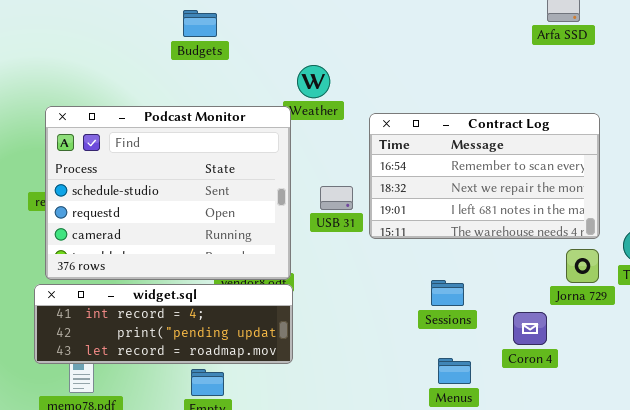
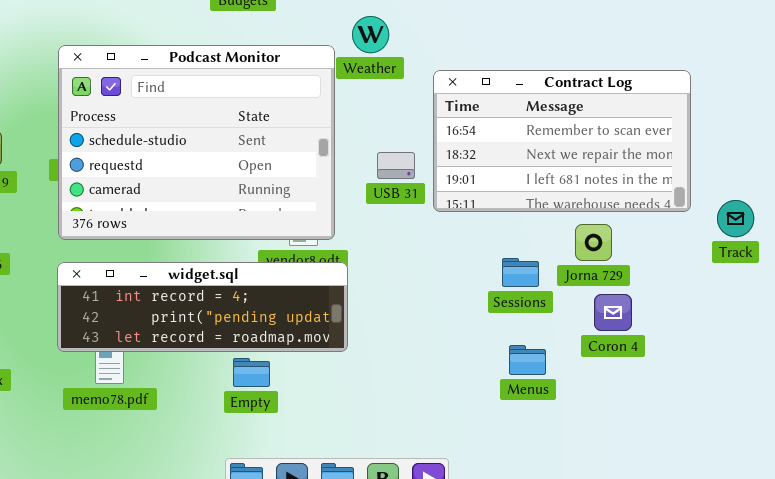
Podcast Monitor: [45,106,291,280] -> [58,45,335,240], moved
Jorna 729: [566,249,599,283] -> [575,224,612,261], moved

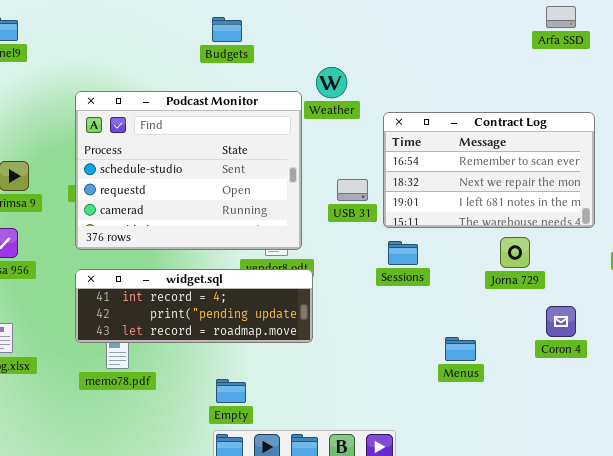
Sessions: [502,258,539,287] -> [388,241,418,265], moved
Coron 4: [594,294,632,331] -> [546,306,576,337], moved
Empty: [233,358,270,387] -> [216,379,246,403], moved

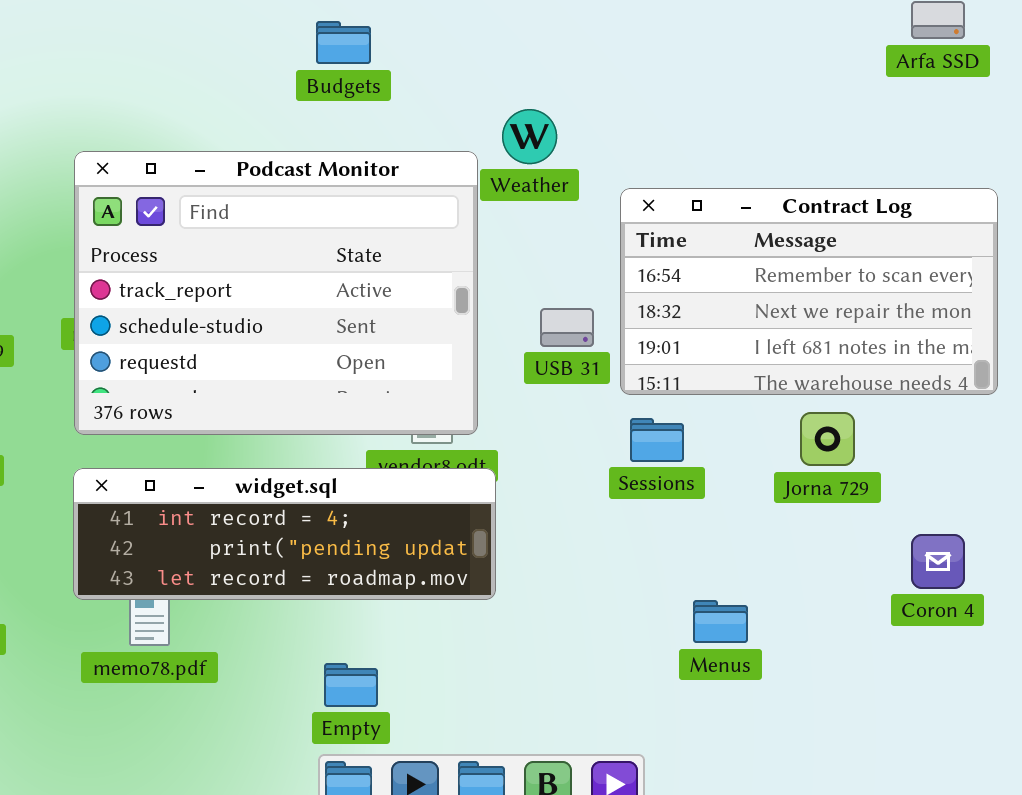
Podcast Monitor: [75,91,302,250] -> [74,151,478,435], scrolled up 1 row
Jorna 729: [500,237,530,268] -> [800,412,855,466], moved
Menus: [445,337,476,361] -> [693,600,748,643], moved

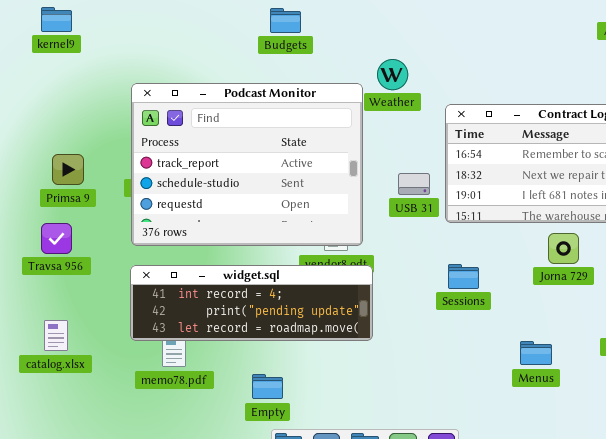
Sessions: [630,418,684,462] -> [448,264,479,289], moved
Menus: [693,600,748,643] -> [520,341,552,365], moved
Empty: [324,663,378,707] -> [252,374,283,399], moved

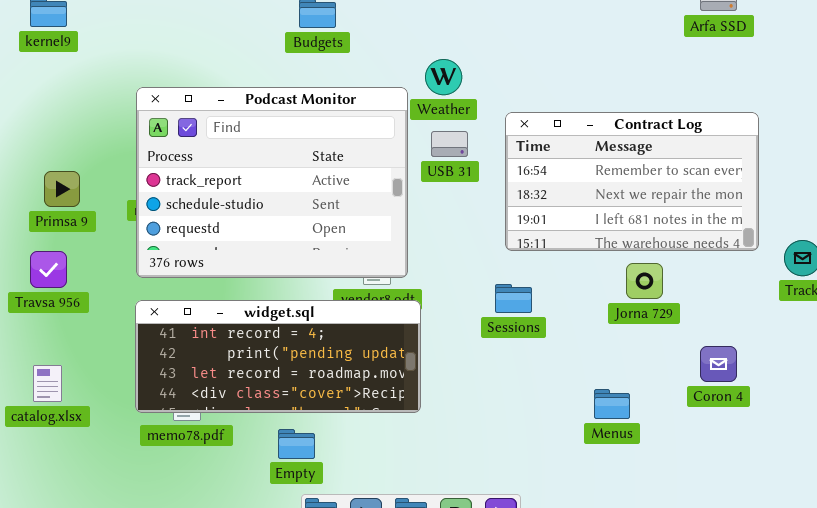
USB 31: [398,173,430,195] -> [431,131,468,157], moved
Sessions: [448,264,479,289] -> [495,284,532,313], moved
widget.sql: [130,265,373,341] -> [135,300,421,413], resized

